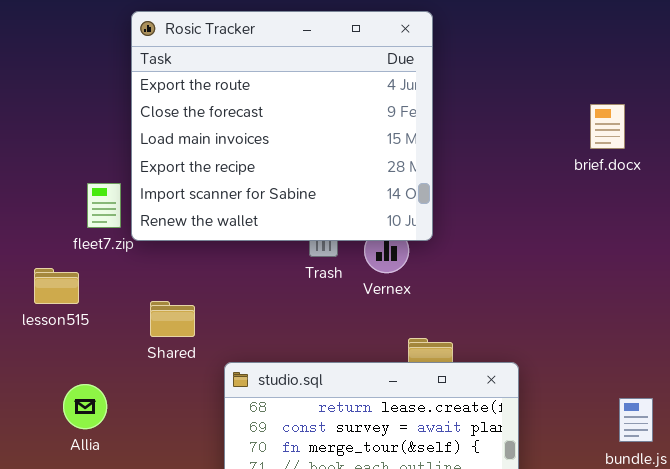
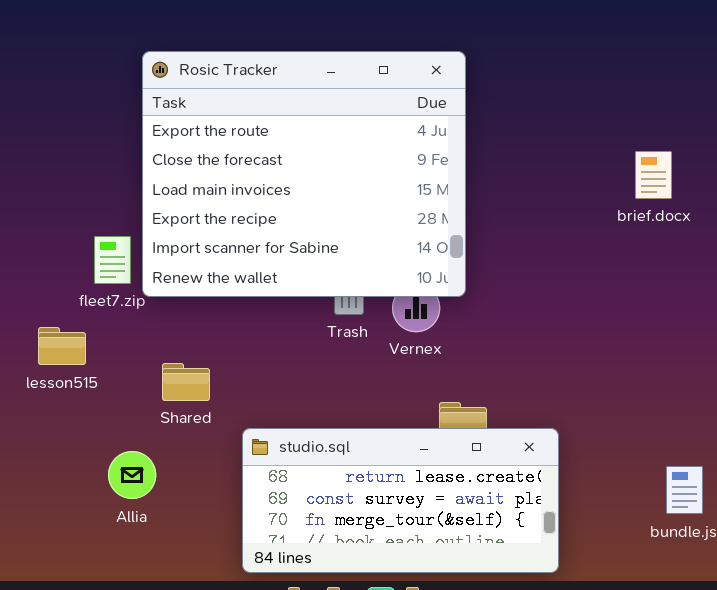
Allia: [63,384,107,429] -> [108,451,156,499], moved

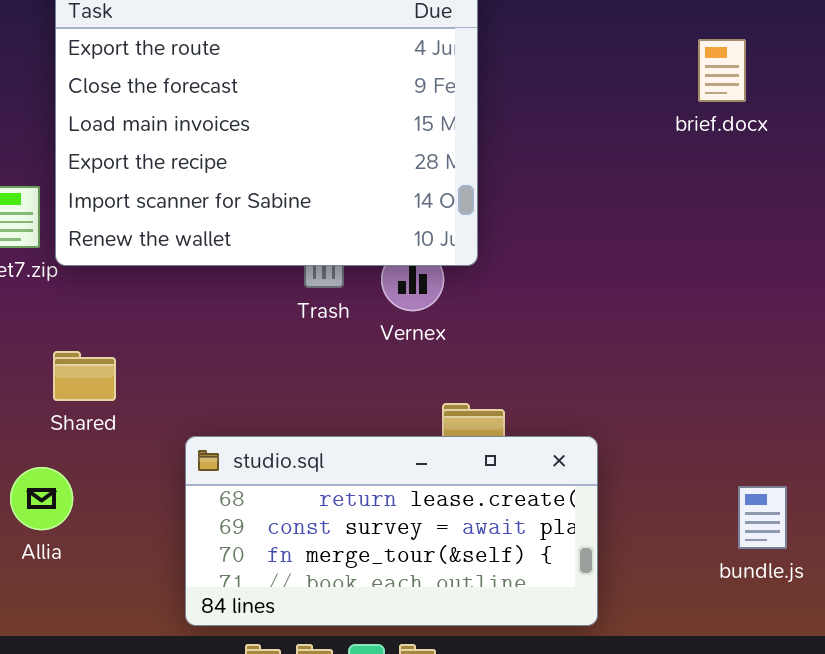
brief.docx: [635,151,672,199] -> [698,39,746,102], moved
Shared: [162,363,210,401] -> [53,351,116,401], moved

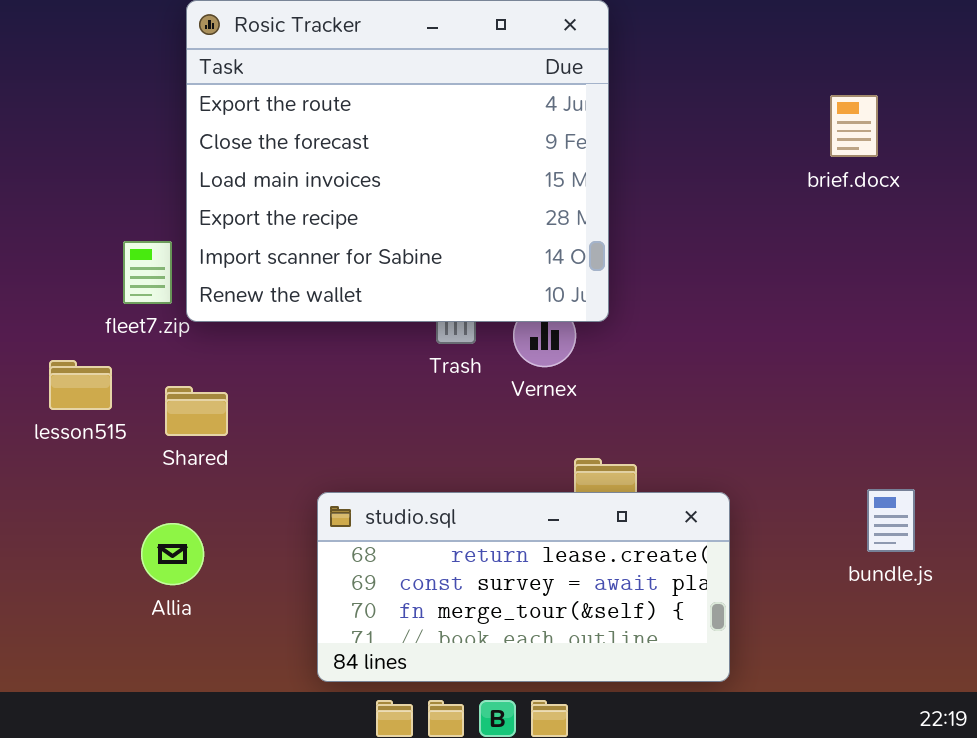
Shared: [53,351,116,401] -> [165,386,228,436], moved
bundle.js: [738,486,787,549] -> [867,489,915,552], moved

